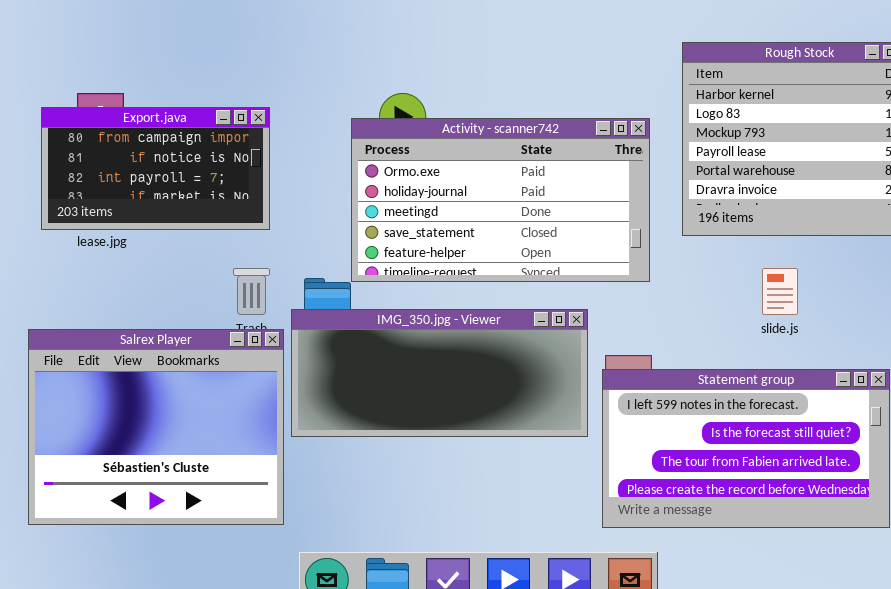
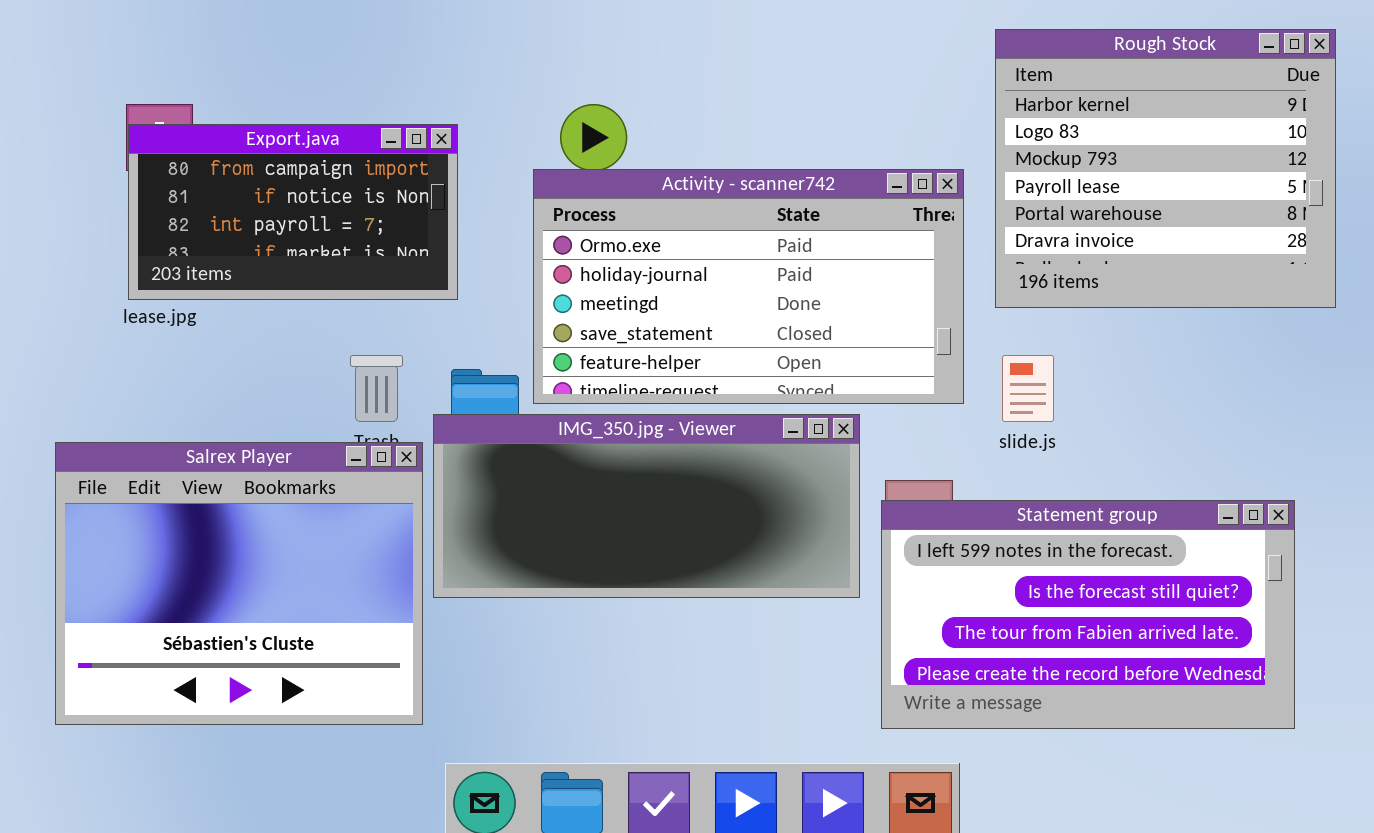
Export.java: [41,107,270,230] -> [128,124,458,300], moved
Activity - scanner742: [351,118,650,282] -> [533,169,964,404], moved
slide.js: [762,268,798,315] -> [1002,355,1054,422], moved

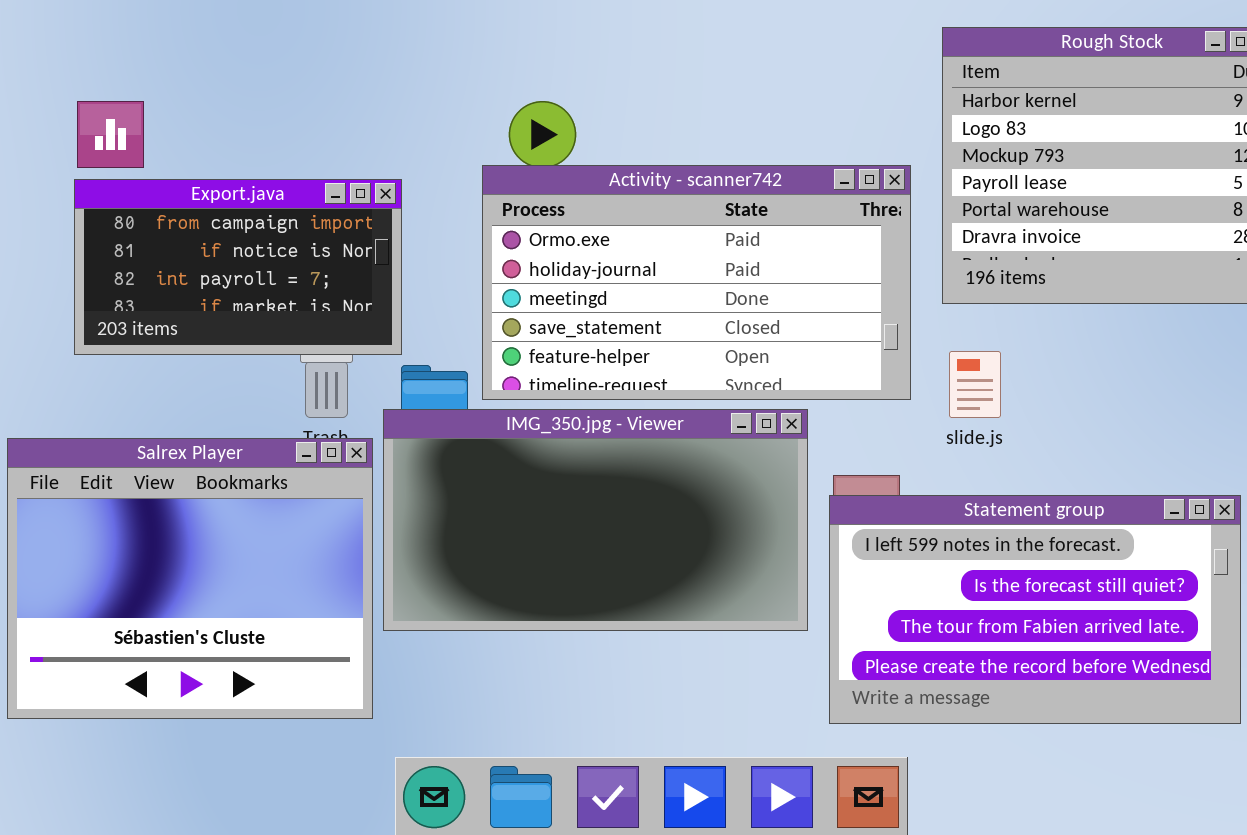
Export.java: [128,124,458,300] -> [74,179,402,355], moved
IMG_350.jpg - Viewer: [433,414,860,598] -> [383,409,808,631], resized

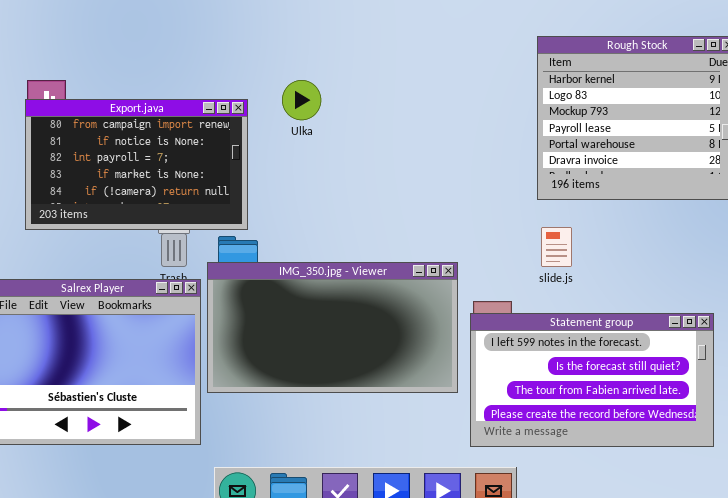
Activity - scanner742: [482,165,911,400] -> none, closed
Export.java: [74,179,402,355] -> [25,99,248,230], resized

